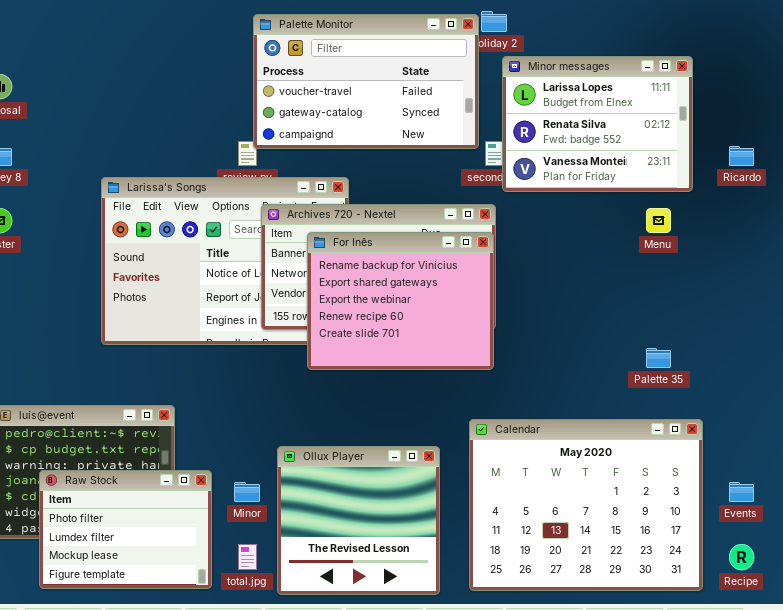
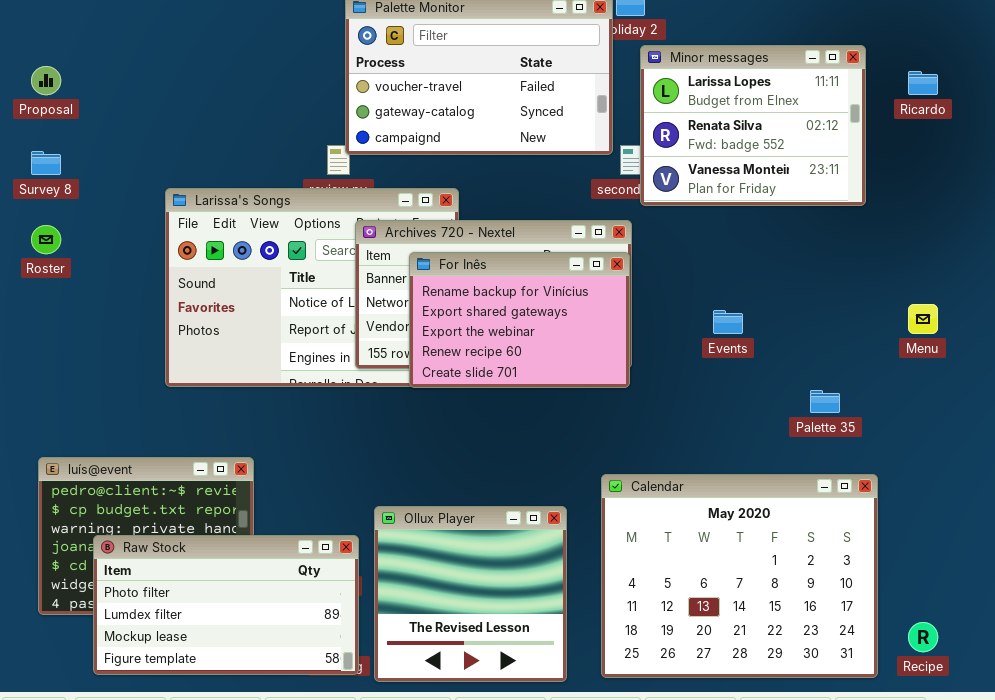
Ricardo: [729,146,754,166] -> [908,71,938,95], moved
Menu: [646,208,671,233] -> [908,304,938,334], moved
For Inês: [307,232,494,370] -> [409,252,630,388], resized
Raw Stock: [39,470,212,589] -> [93,535,359,675], resized
Events: [729,482,754,502] -> [713,310,743,334], moved

